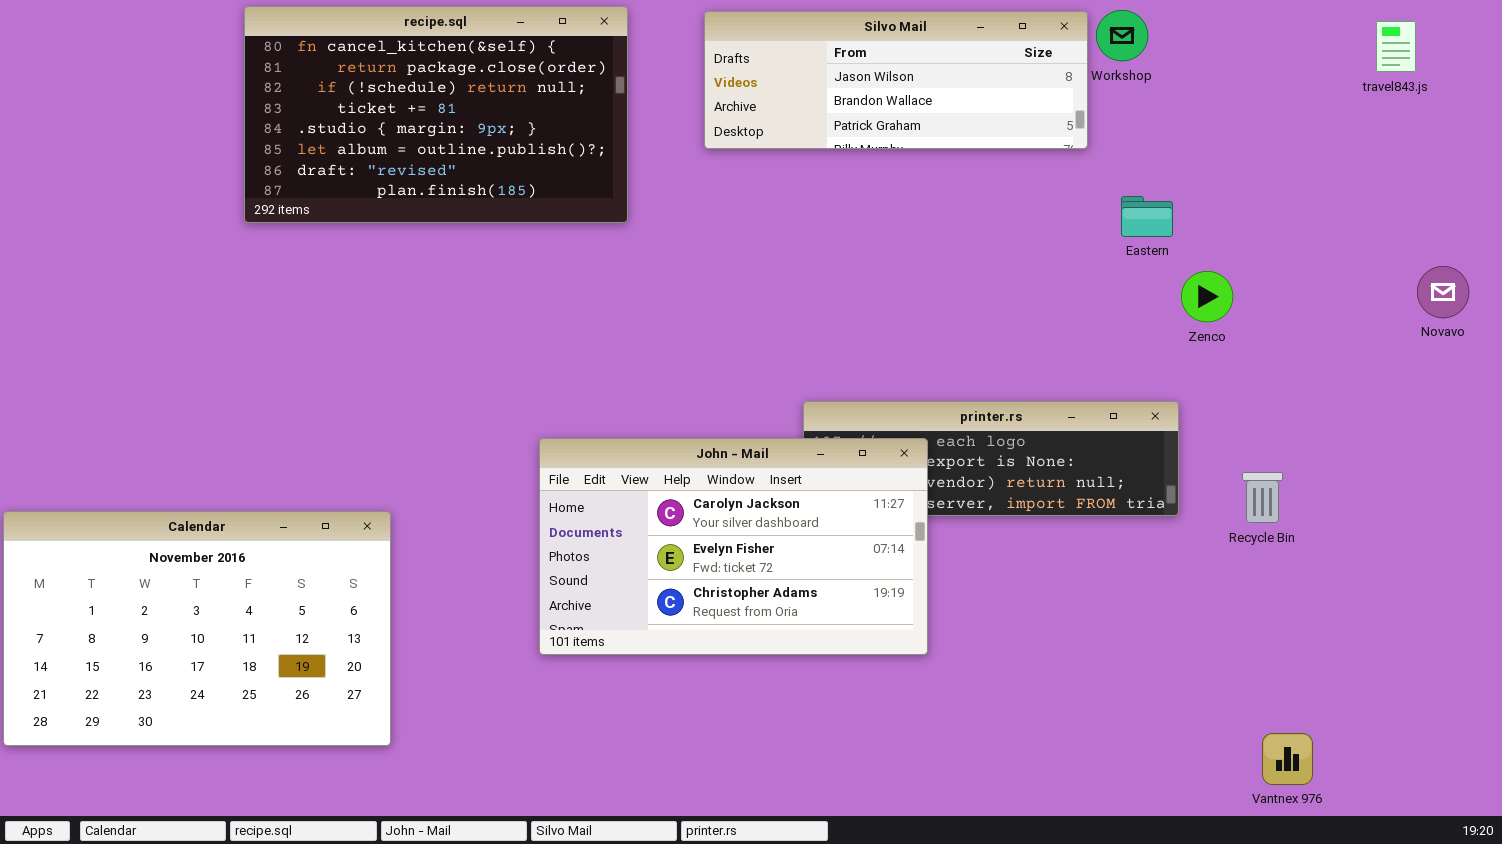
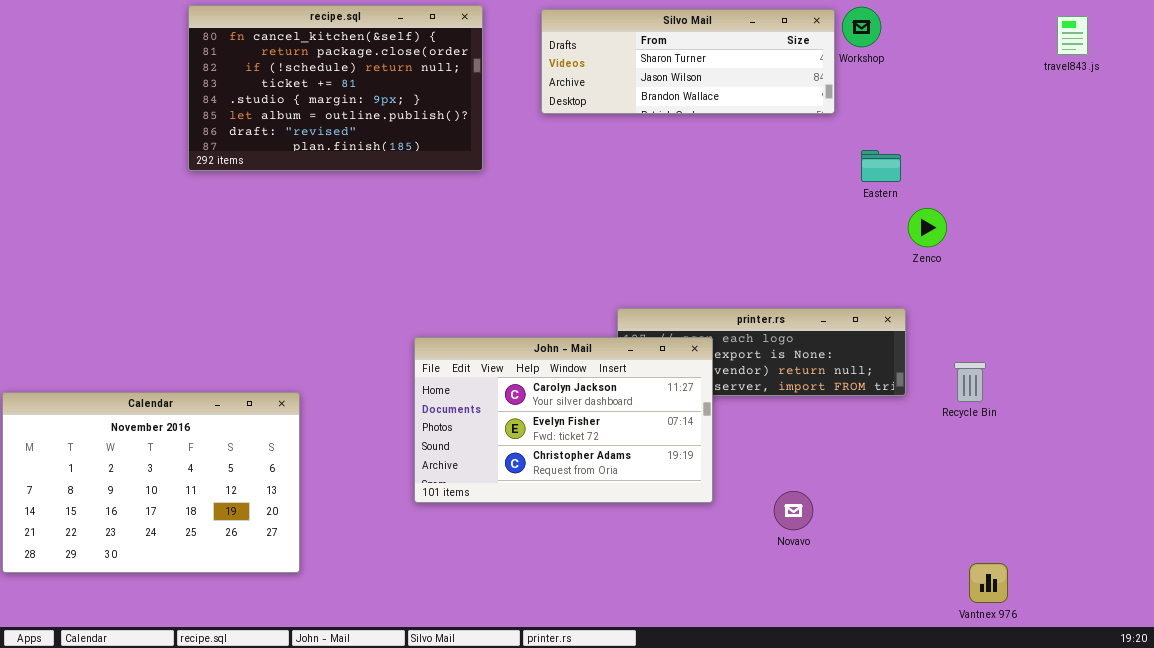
Silvo Mail: [704,11,1088,149] -> [541,9,835,114], scrolled up 1 row
Novavo: [1417,266,1469,318] -> [774,491,813,530], moved

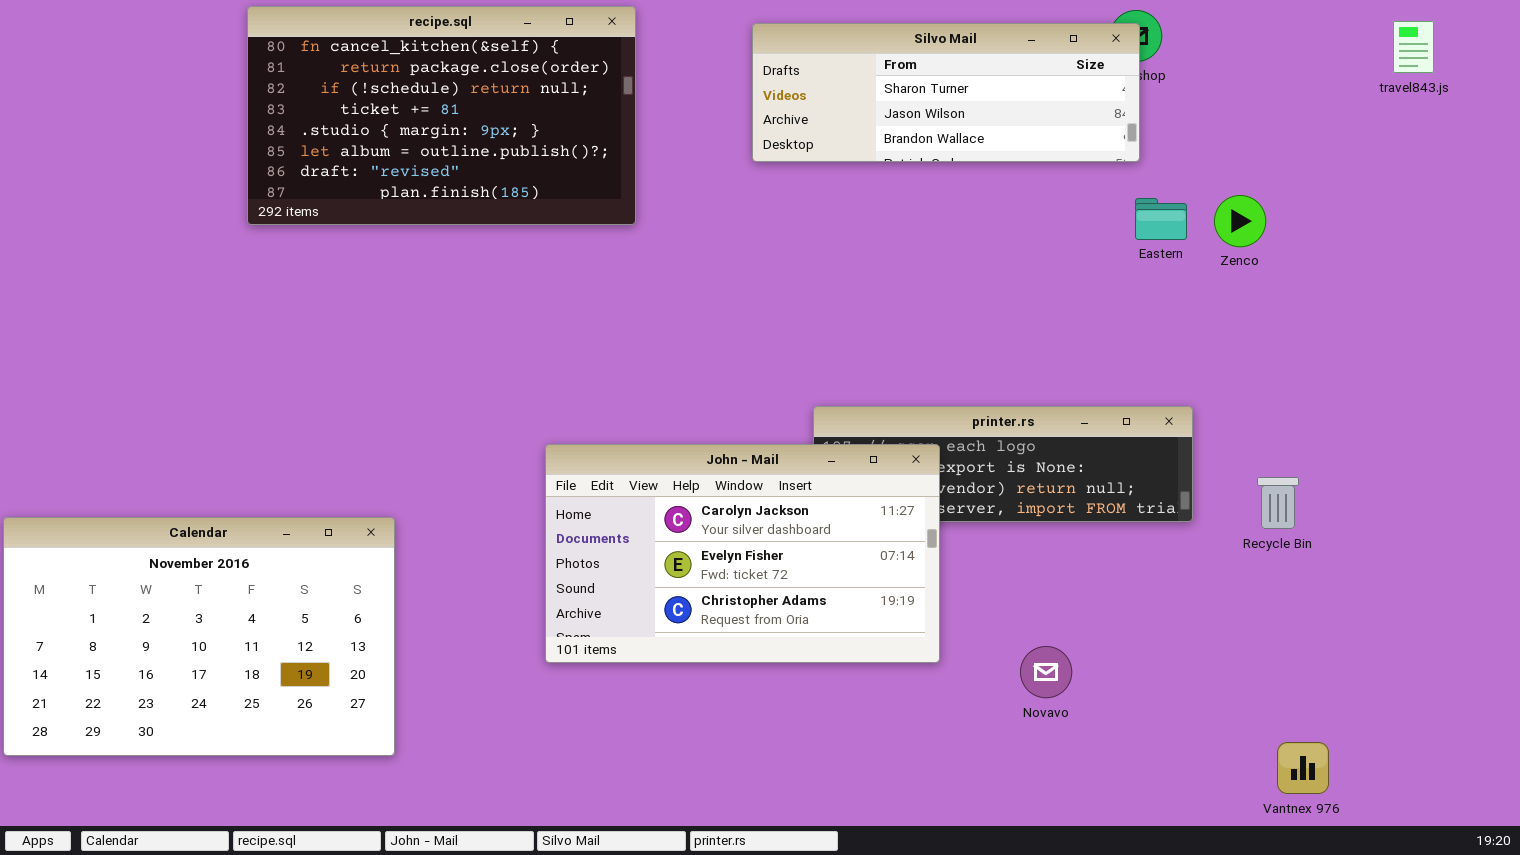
Silvo Mail: [541,9,835,114] -> [752,23,1140,162], moved
Zenco: [908,208,947,247] -> [1214,195,1266,247], moved

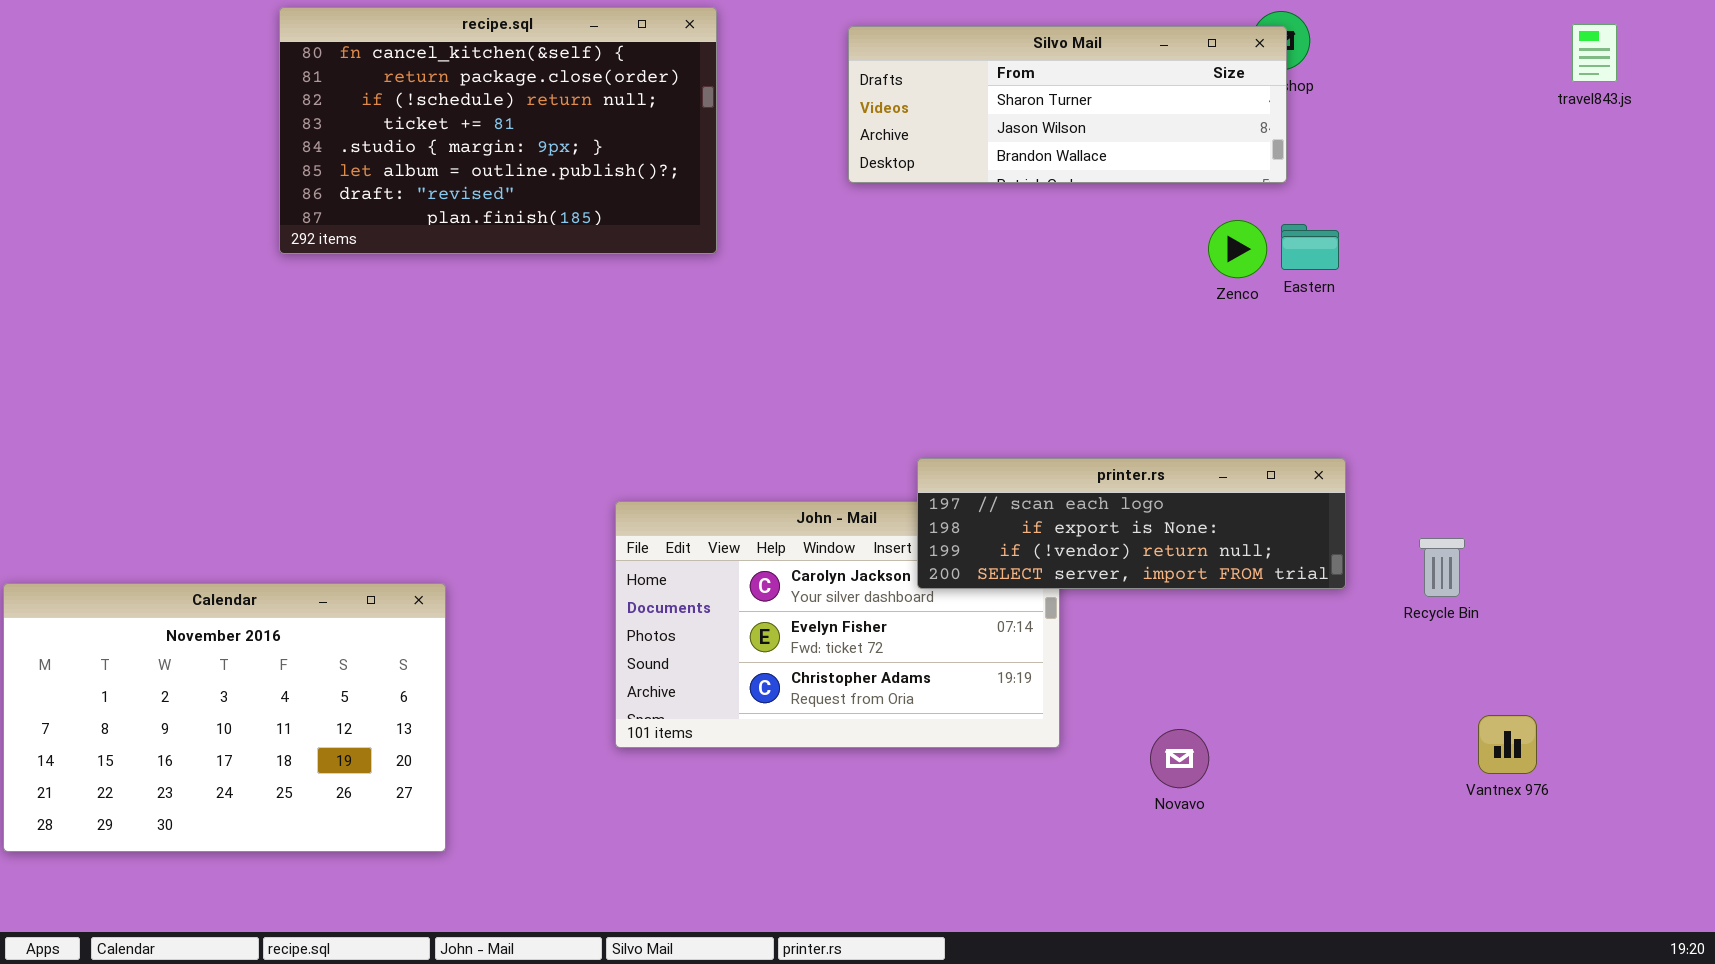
Zenco: [1214,195,1266,247] -> [1208,220,1267,278], moved
printer.rs: [813,406,1193,522] -> [917,458,1346,589], raised
Vantnex 976: [1277,742,1329,794] -> [1478,715,1537,774], moved

